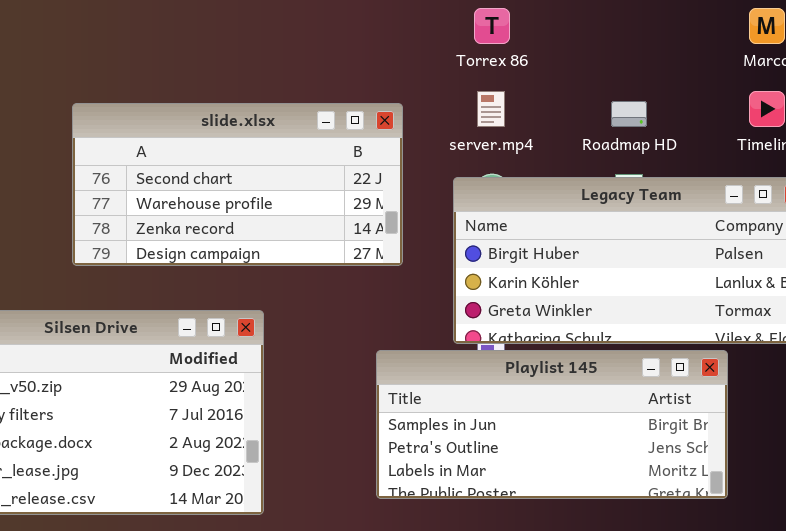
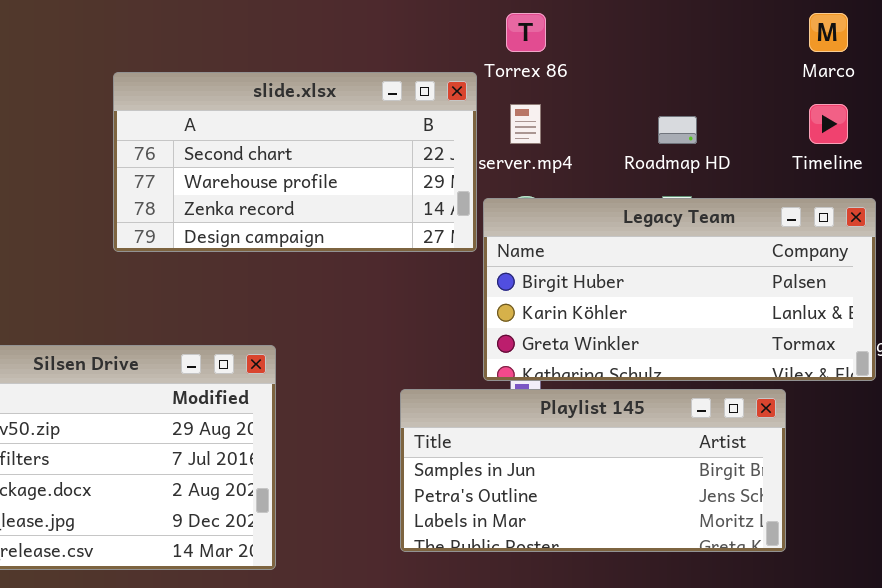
slide.xlsx: [72,103,403,266] -> [113,72,477,252], moved

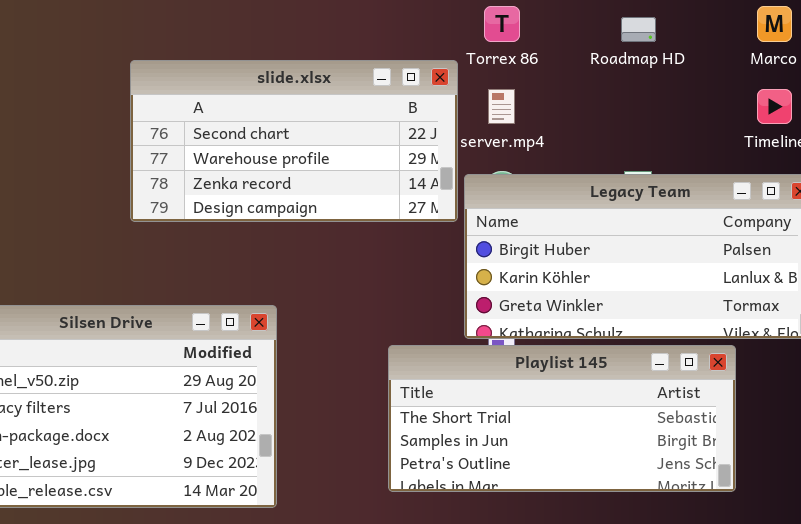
Roadmap HD: [658,116,697,144] -> [621,17,656,42], moved
Playlist 145: [400,389,786,552] -> [388,345,736,492], scrolled up 1 row

